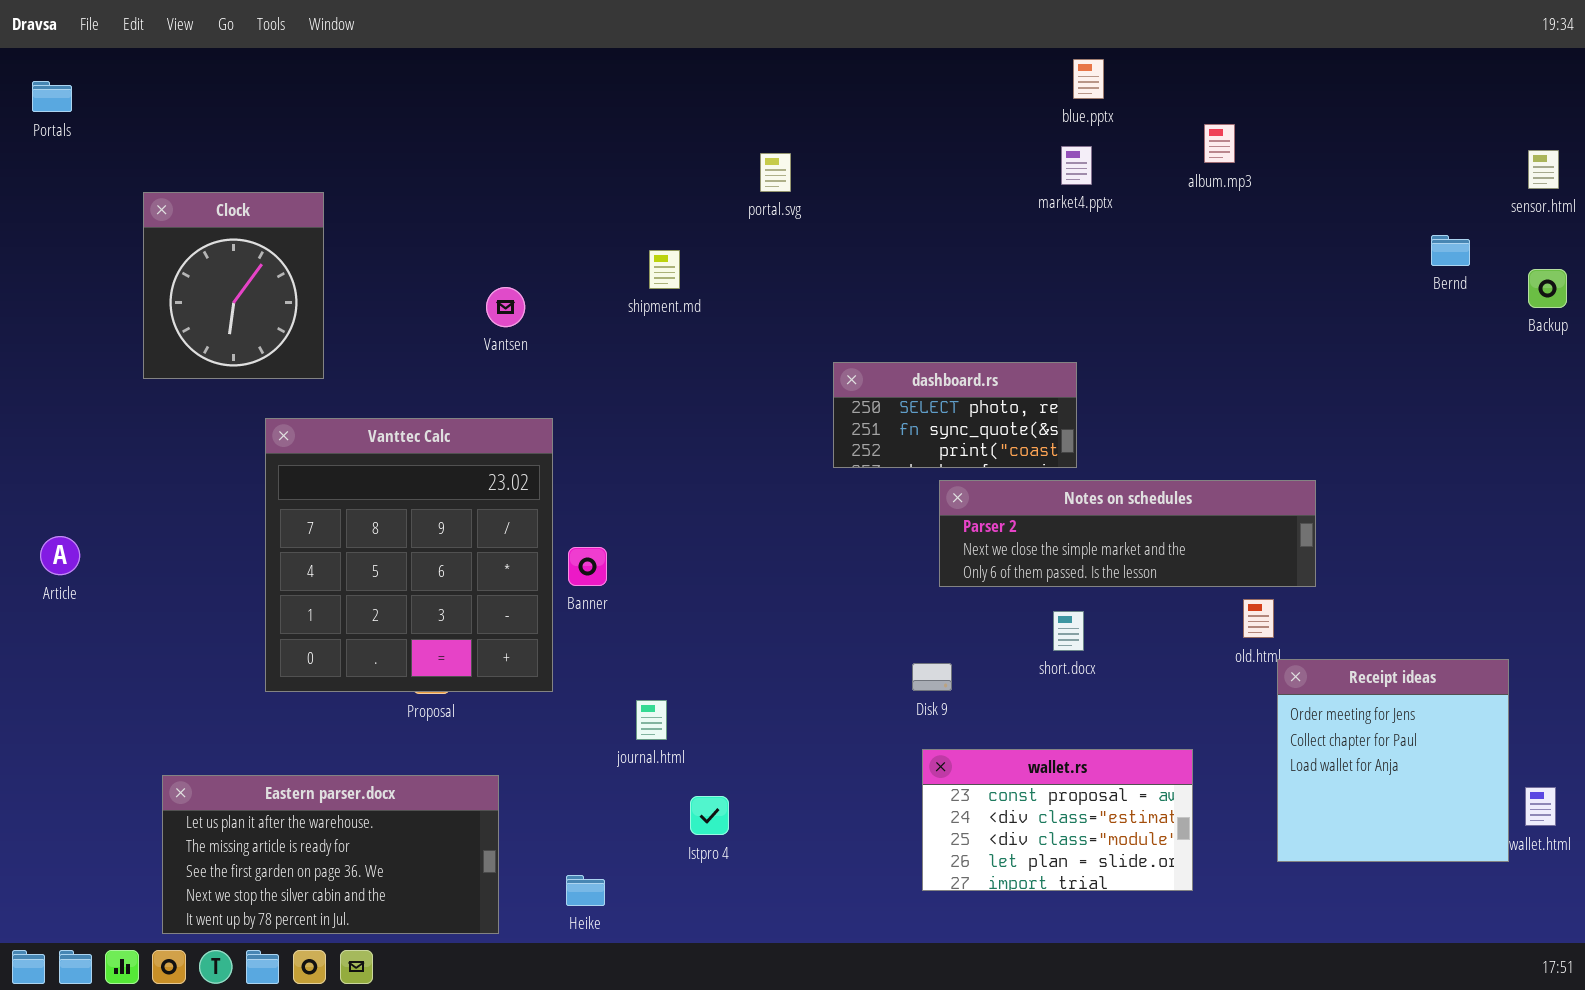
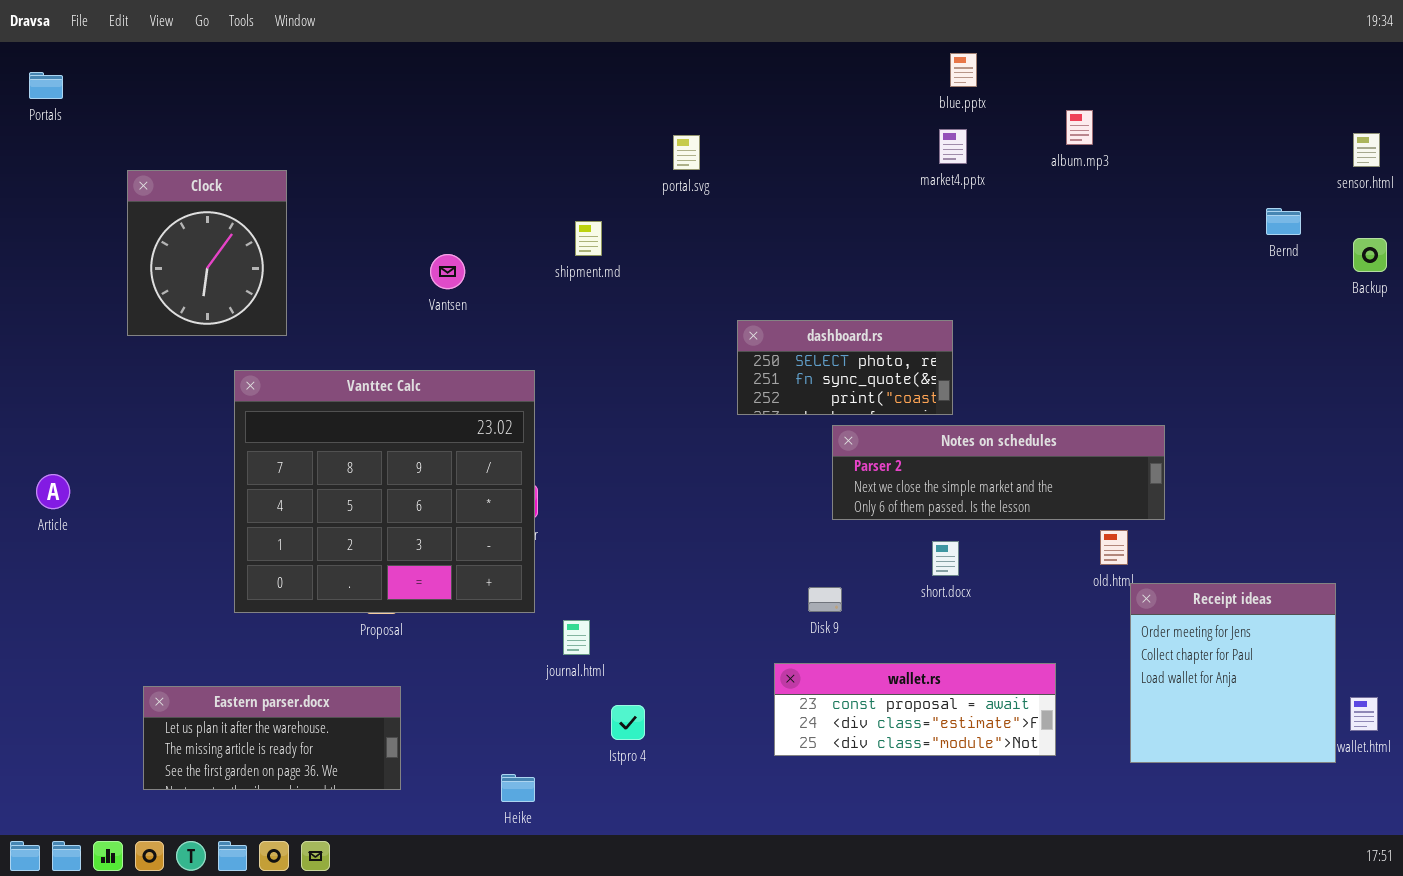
Vanttec Calc: [265,418,553,692] -> [234,370,535,613], resized
wallet.rs: [922,749,1193,891] -> [774,663,1056,756], resized
Eastern parser.docx: [162,775,499,934] -> [143,686,401,790], resized

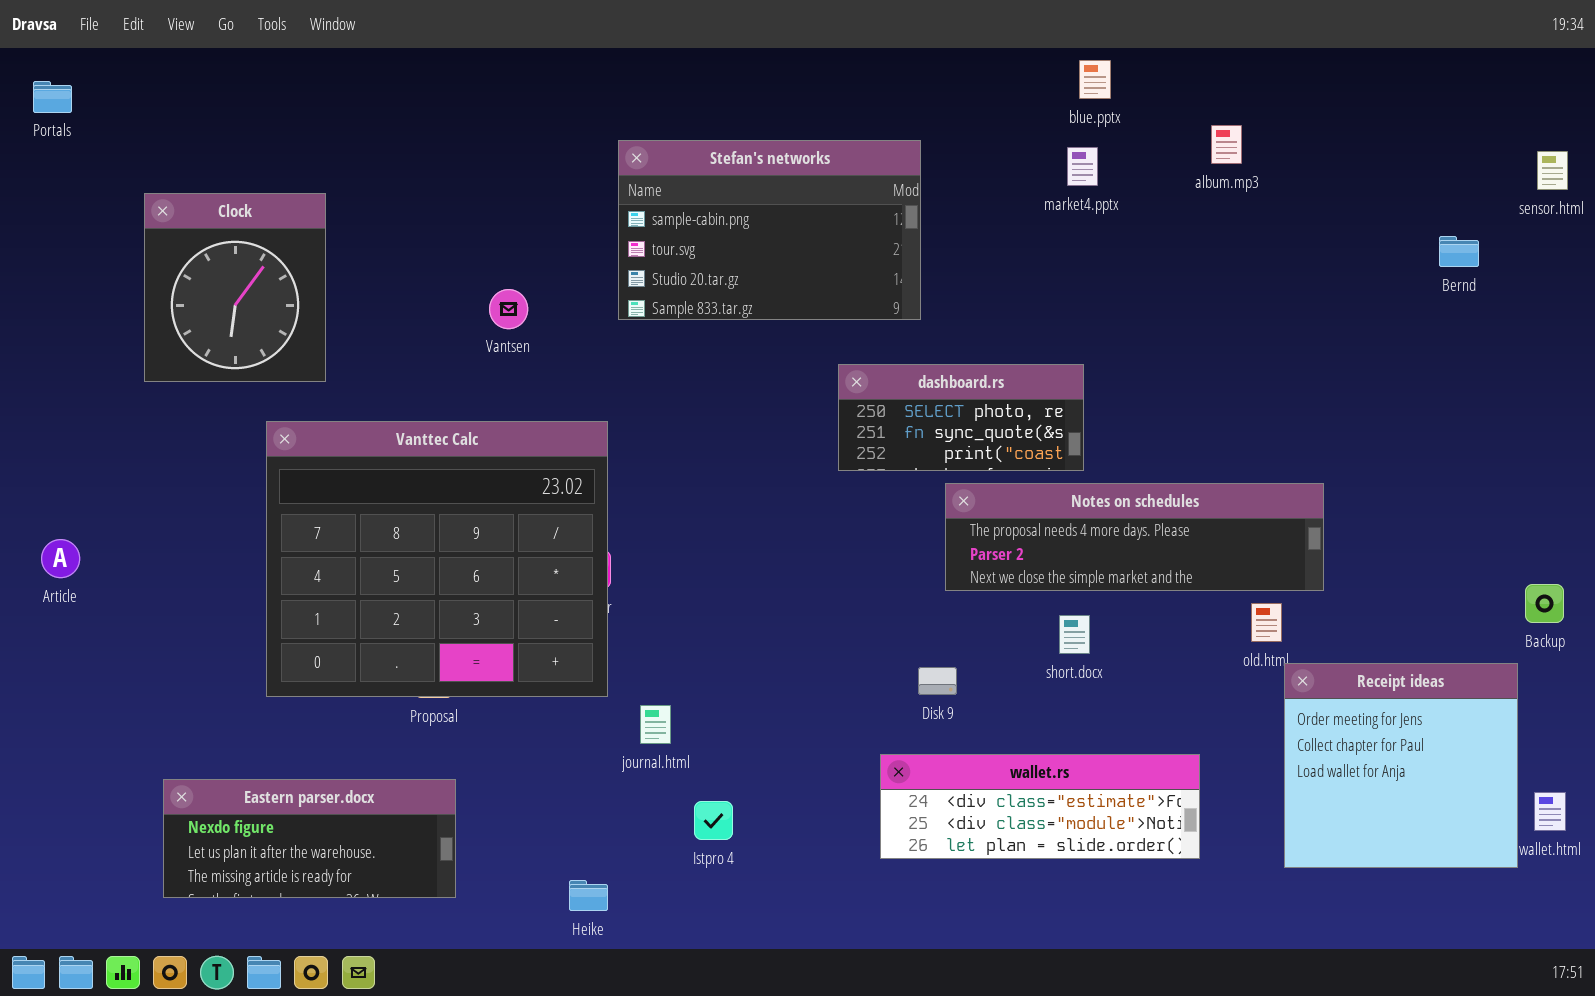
Stefan's networks: none -> [618,140,921,320], opened
Backup: [1353,238,1387,272] -> [1525,584,1564,623], moved
Notes on schedules: [832,425,1165,520] -> [945,483,1324,591], scrolled up 1 row
wallet.rs: [774,663,1056,756] -> [880,754,1200,859], scrolled down 1 row
Eastern parser.docx: [143,686,401,790] -> [163,779,456,898], scrolled up 1 row

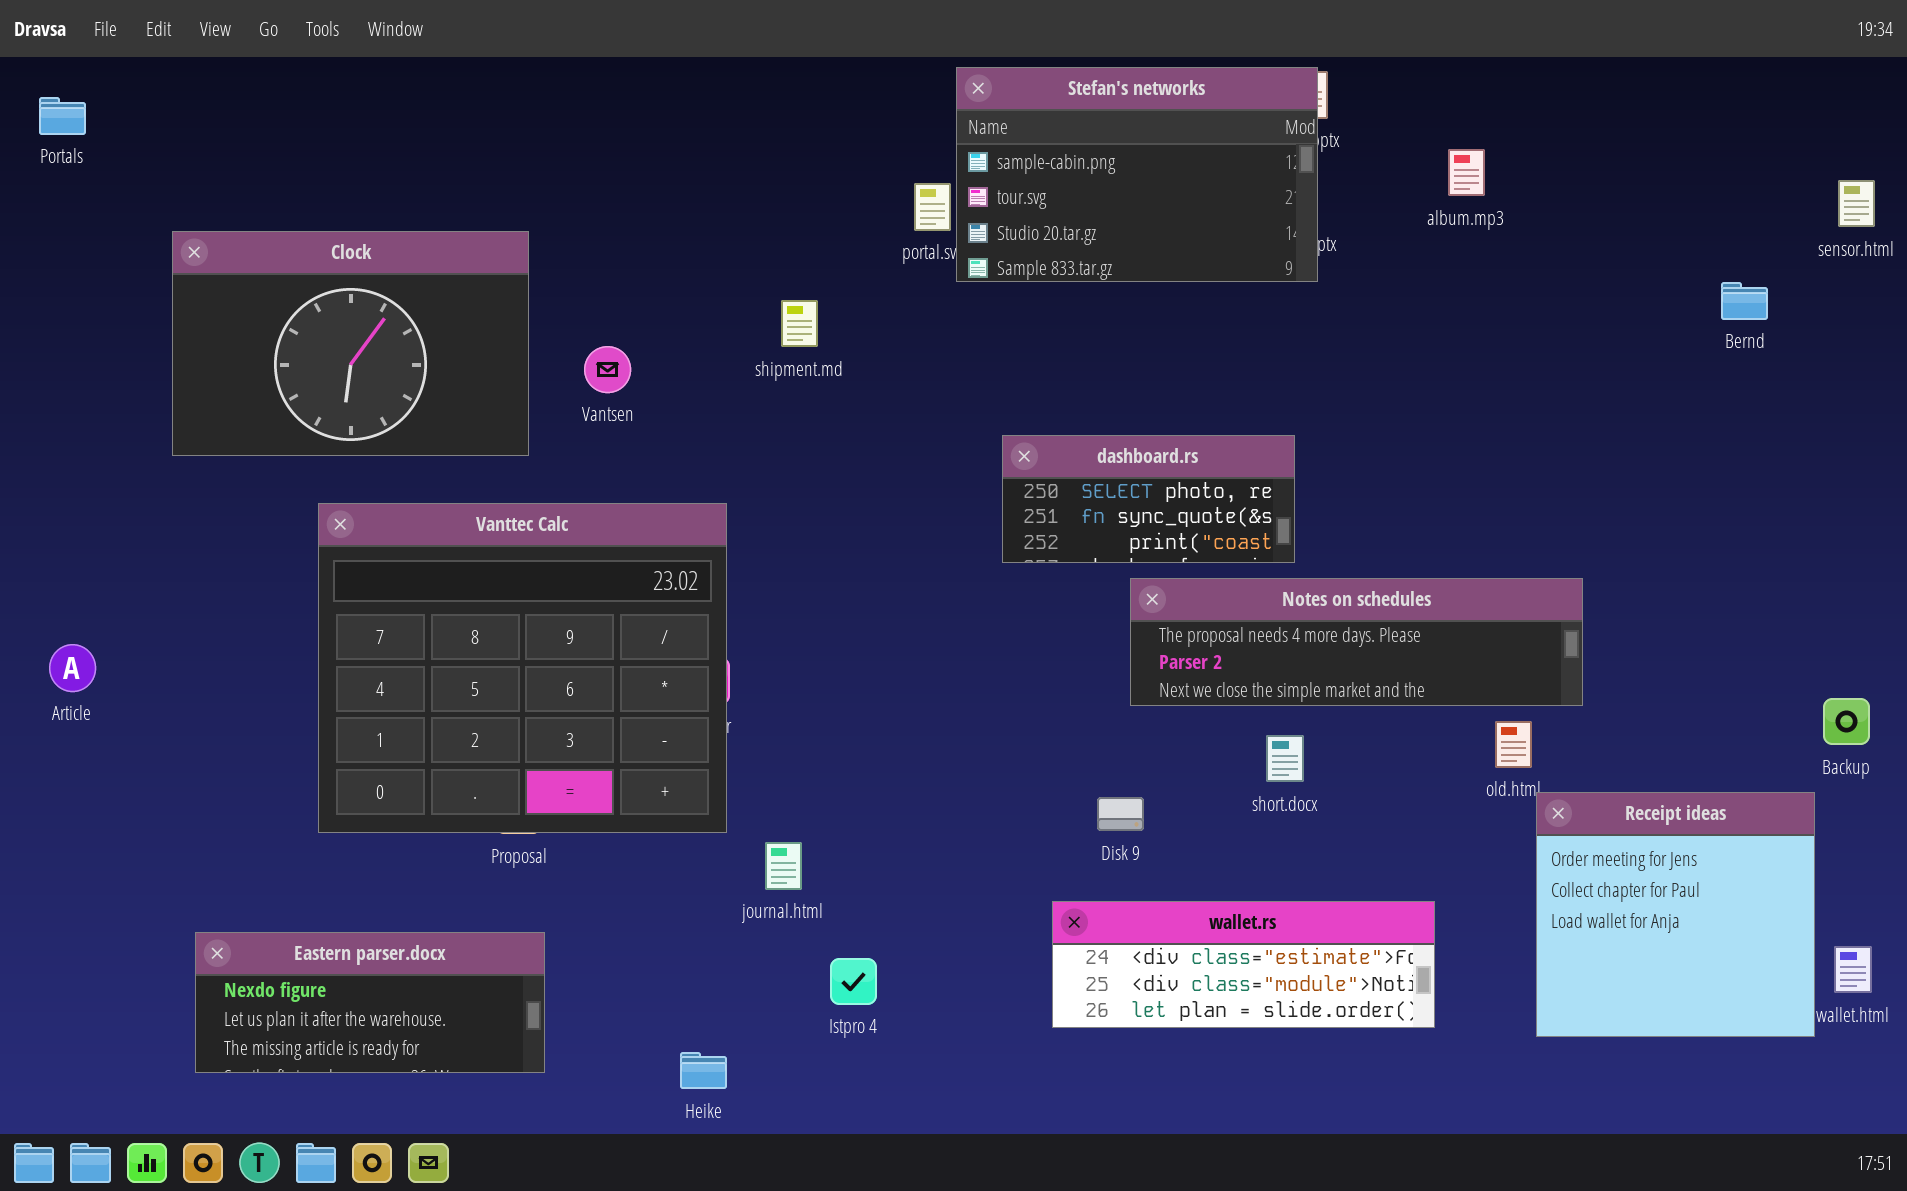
Stefan's networks: [618,140,921,320] -> [956,67,1318,282], moved
Clock: [144,193,326,382] -> [172,231,529,456], resized

